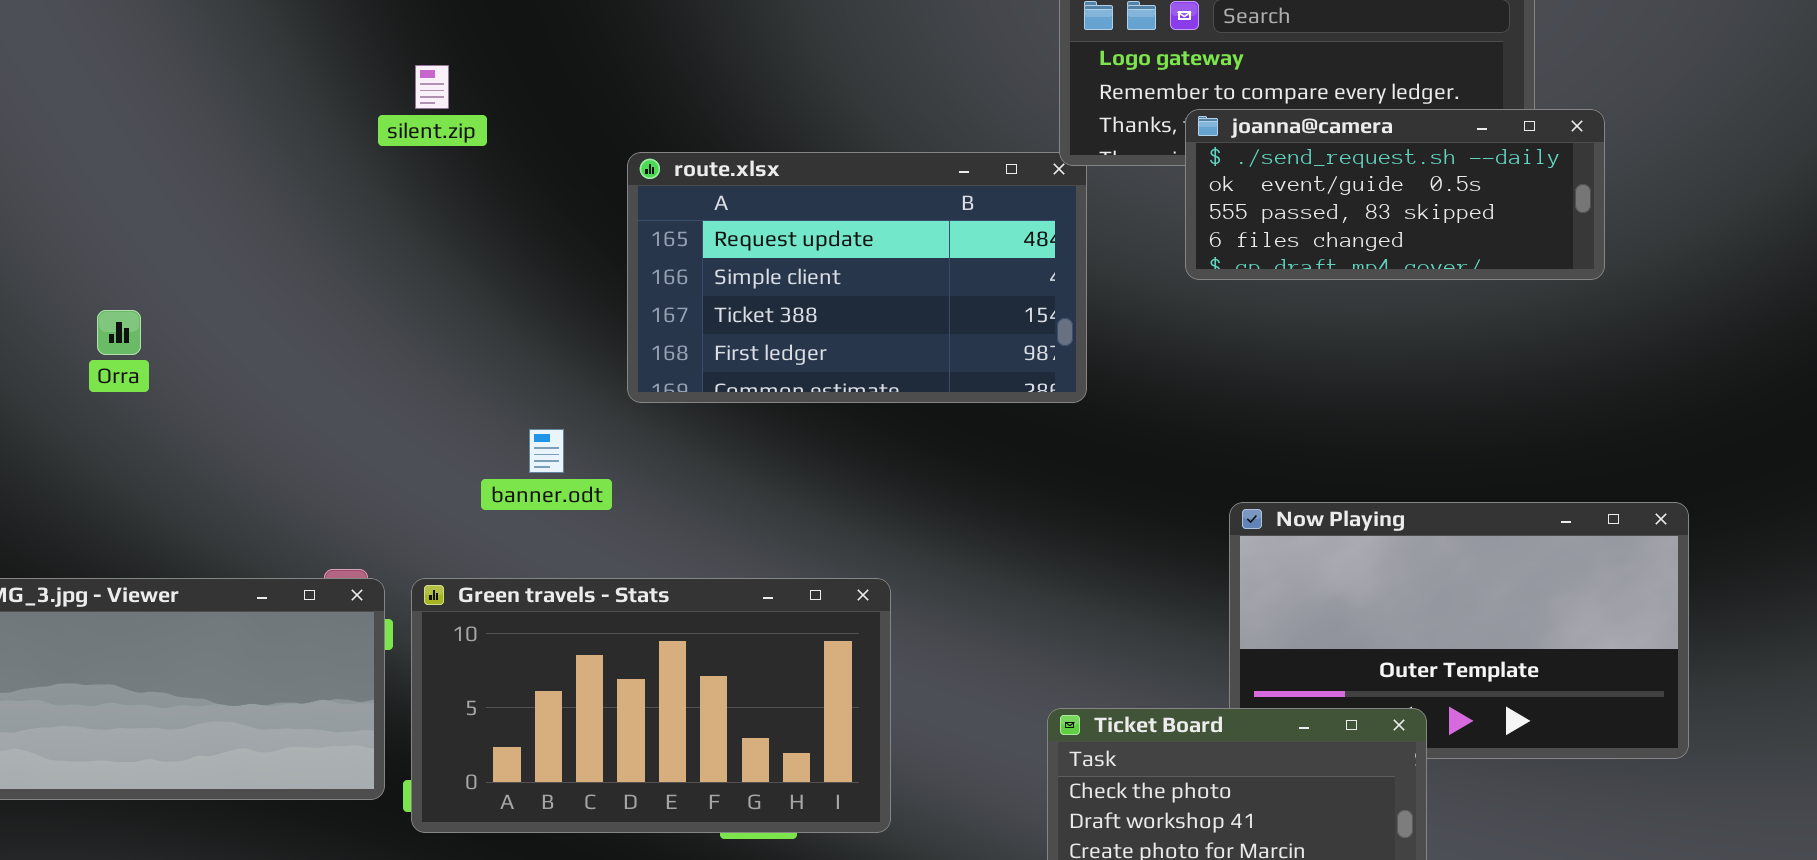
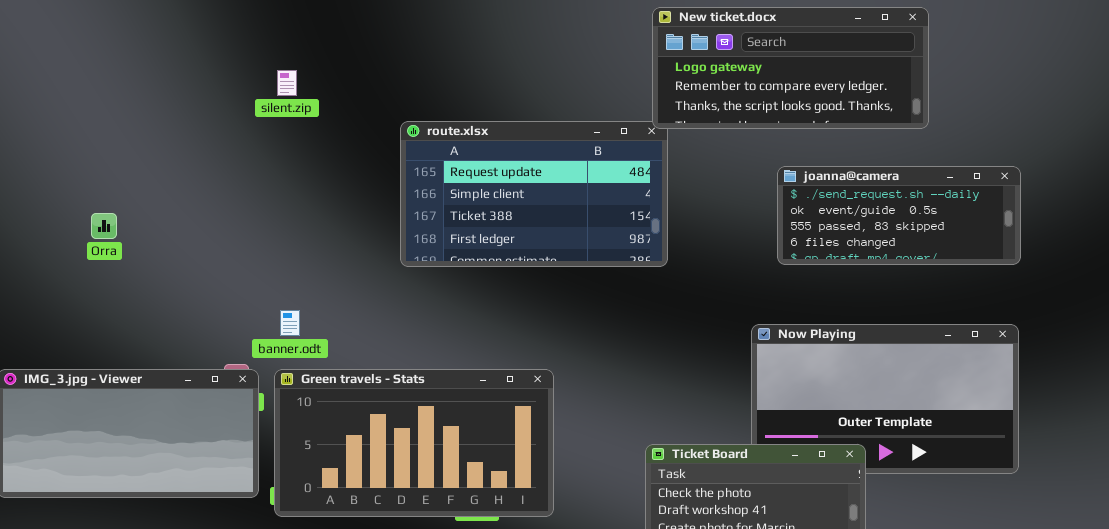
joanna@camera: [1185,109,1605,280] -> [777,166,1021,265], moved
banner.odt: [529,429,564,473] -> [280,310,300,336], moved

